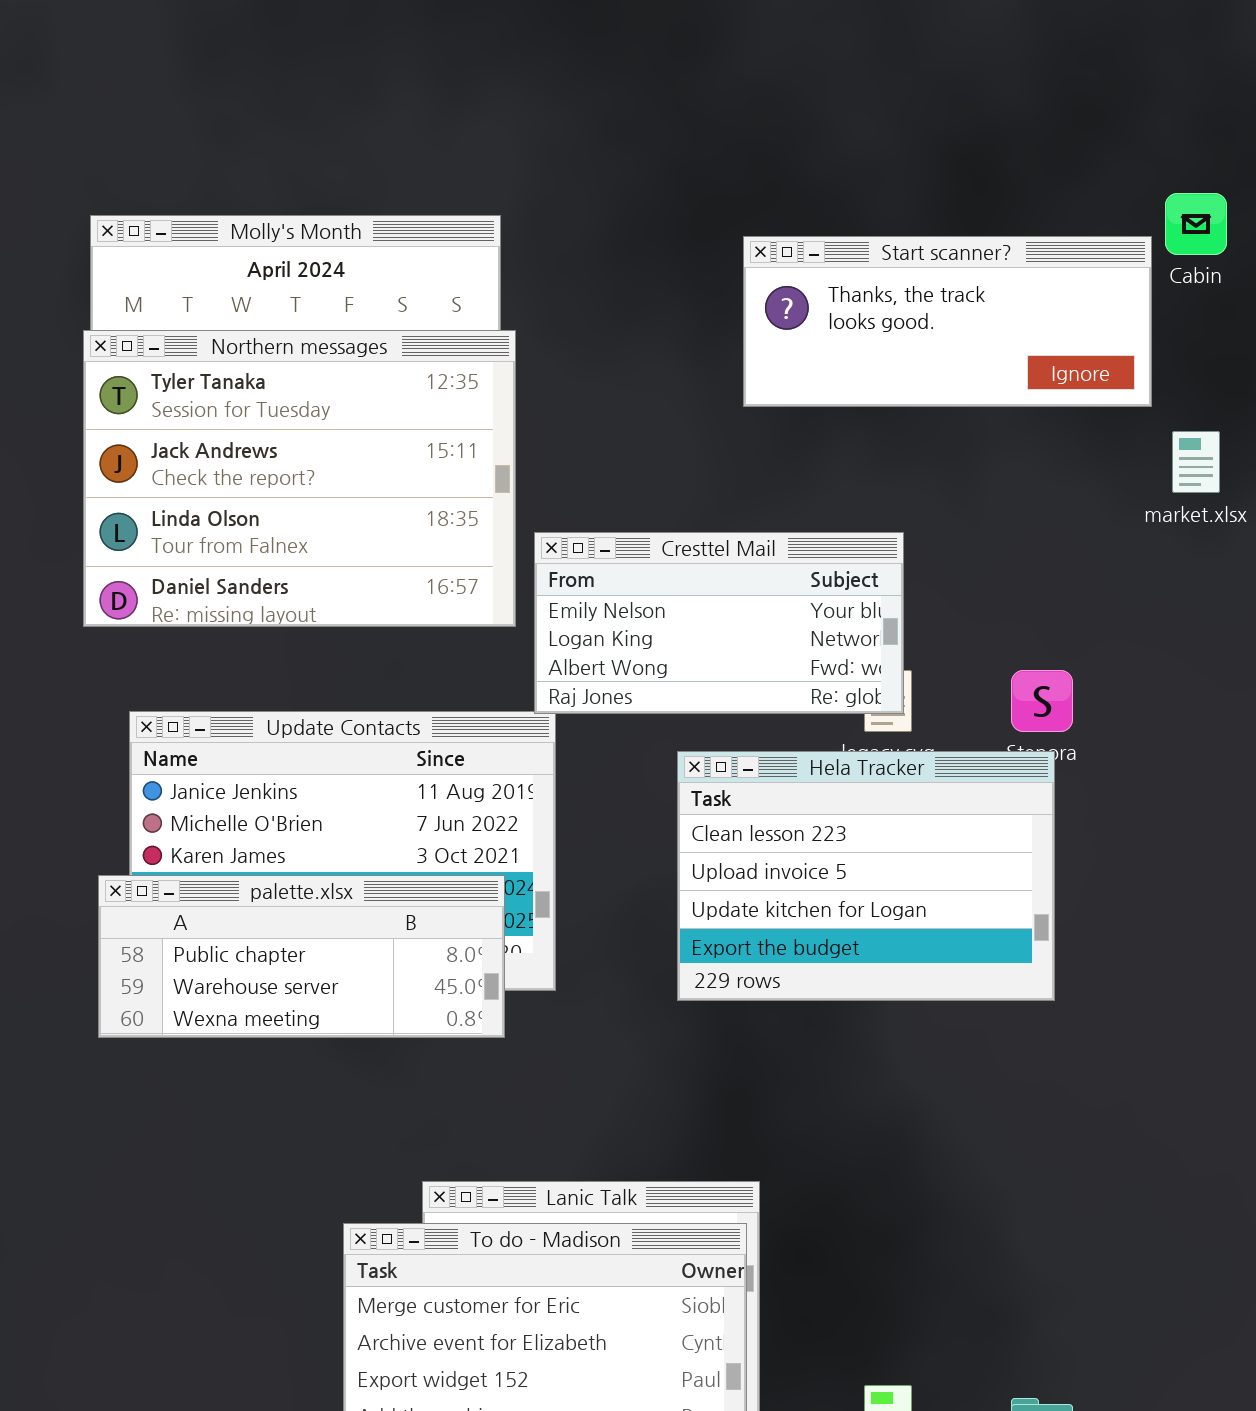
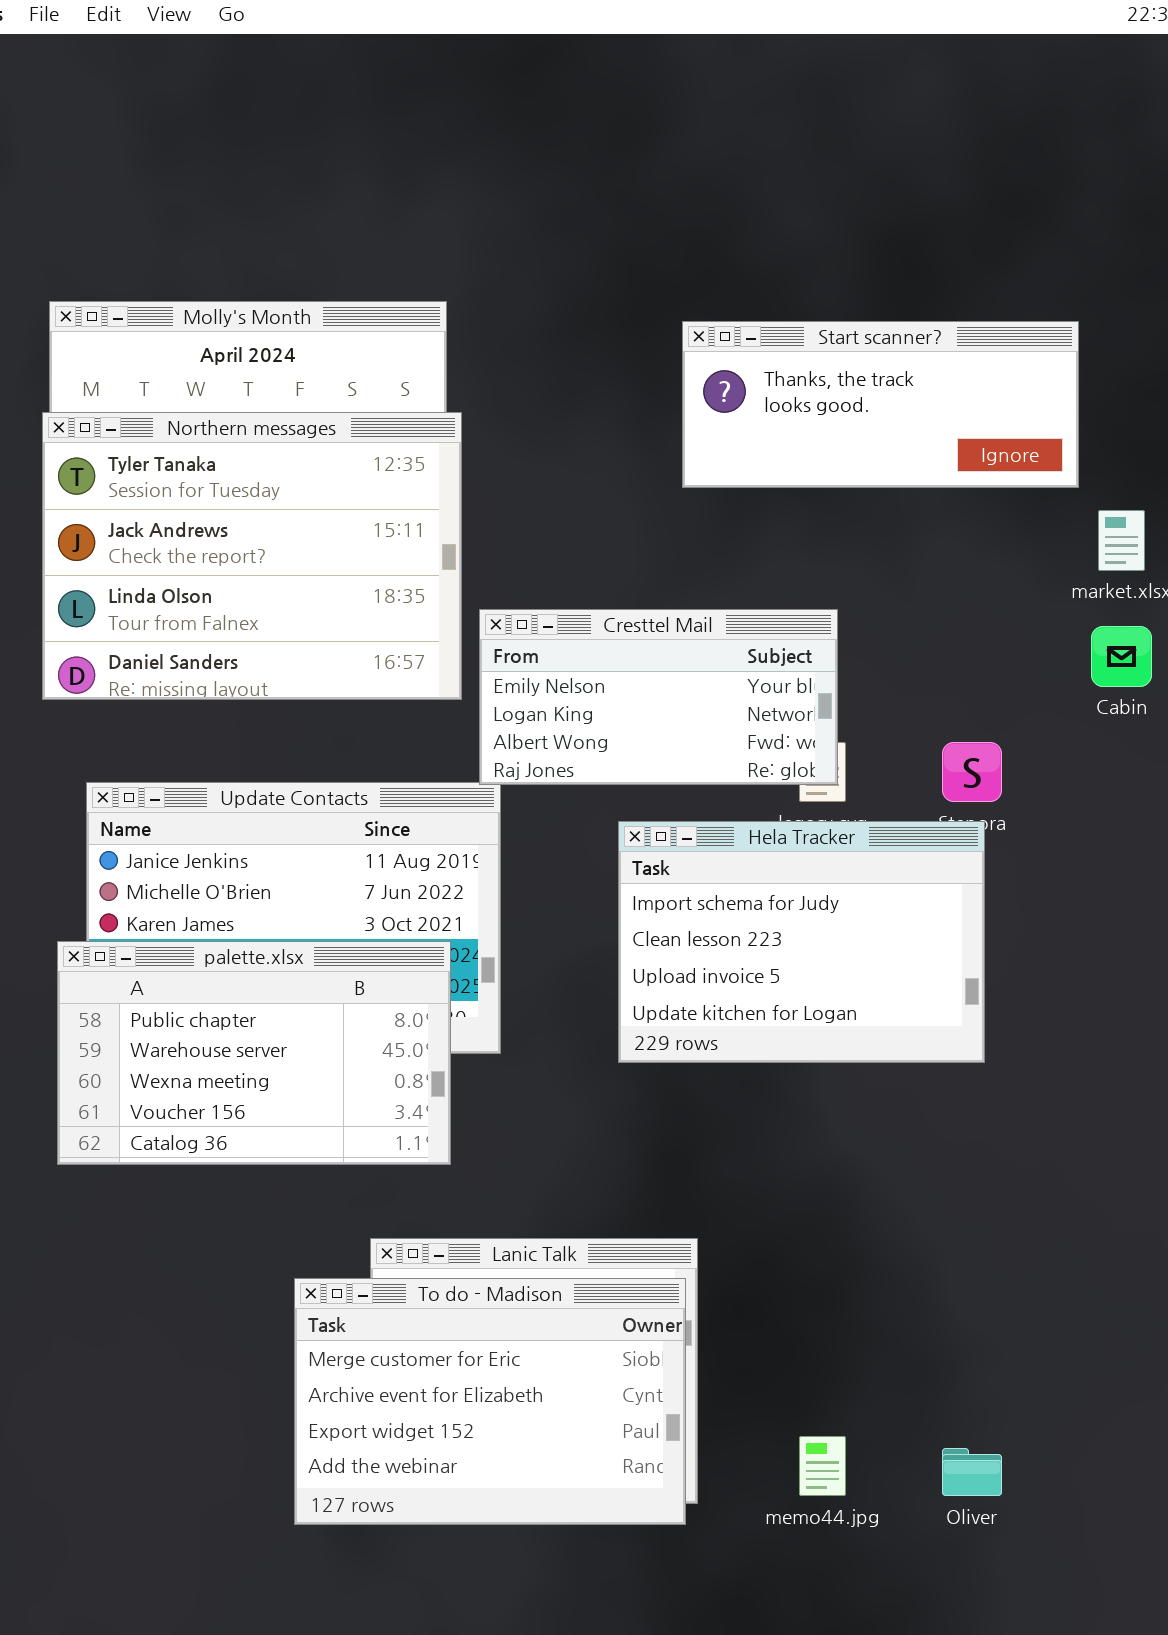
Cabin: [1165,193,1227,255] -> [1091,626,1152,687], moved
Hela Tracker: [677,751,1055,1001] -> [618,821,985,1063], scrolled up 1 row
palette.xlsx: [98,875,505,1038] -> [57,941,451,1165], resized

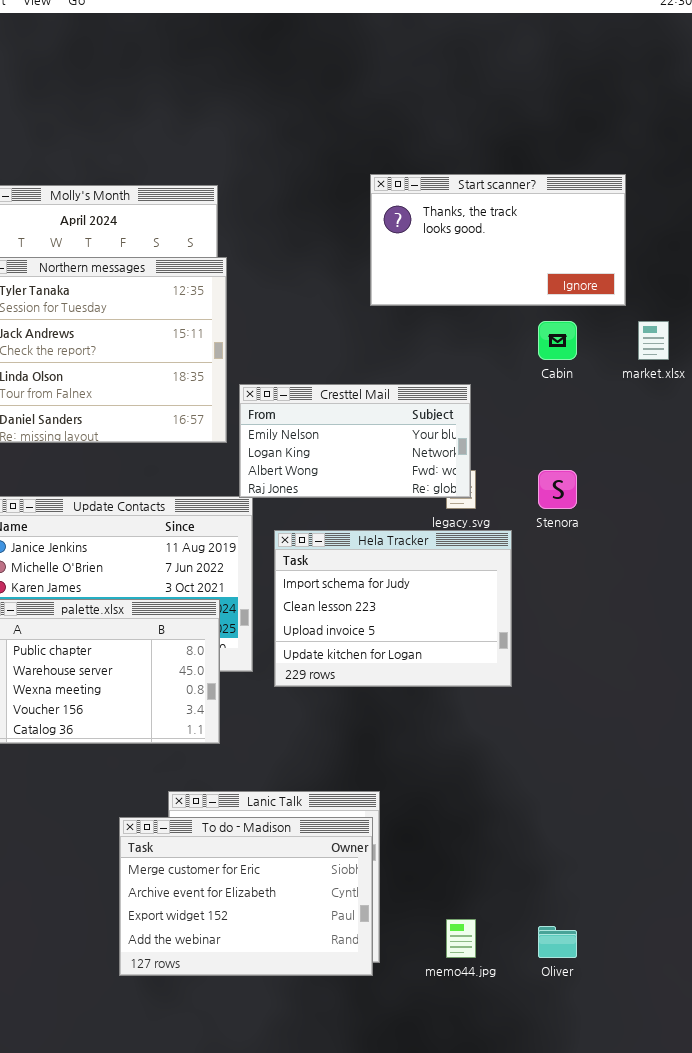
Start scanner?: [682,321,1079,488] -> [370,174,626,306], resized
Cabin: [1091,626,1152,687] -> [538,321,577,360], moved
Hela Tracker: [618,821,985,1063] -> [274,530,512,687], moved

